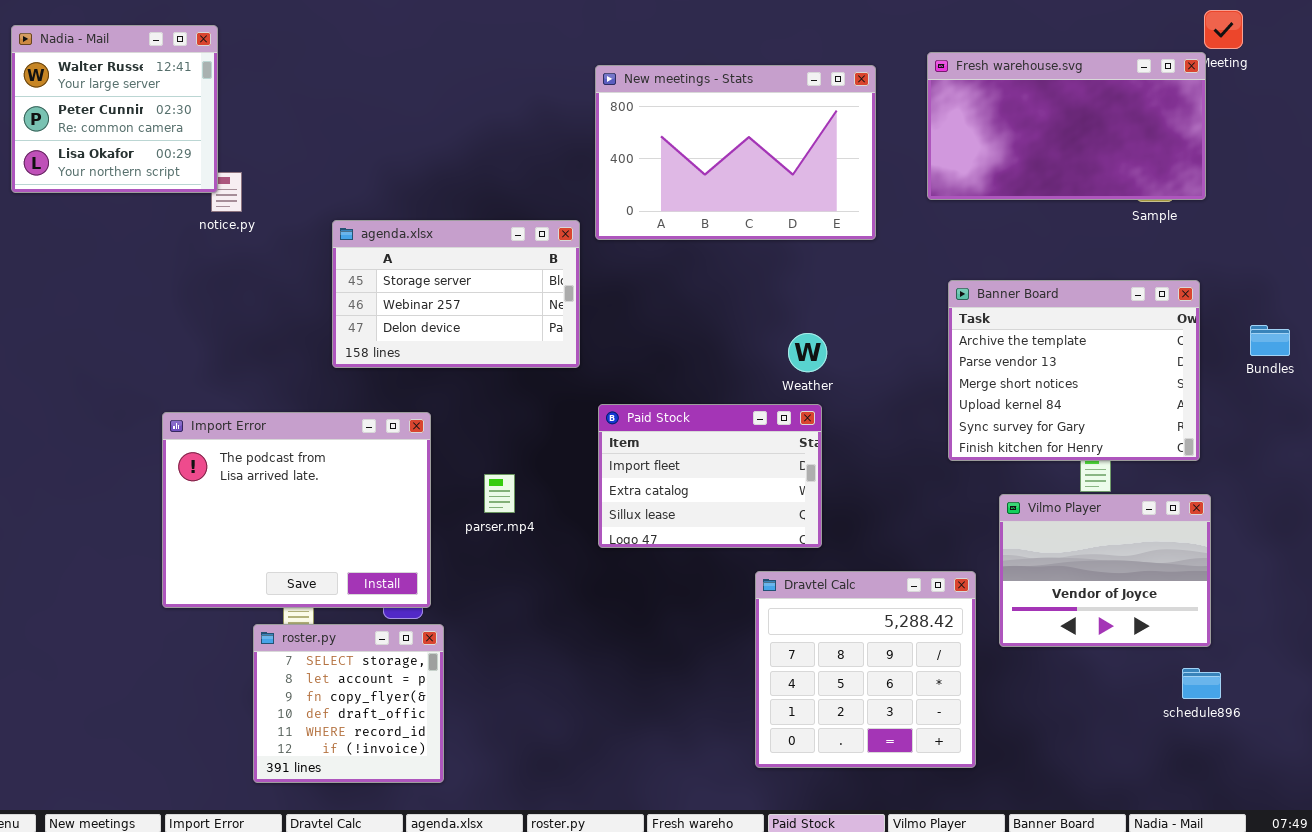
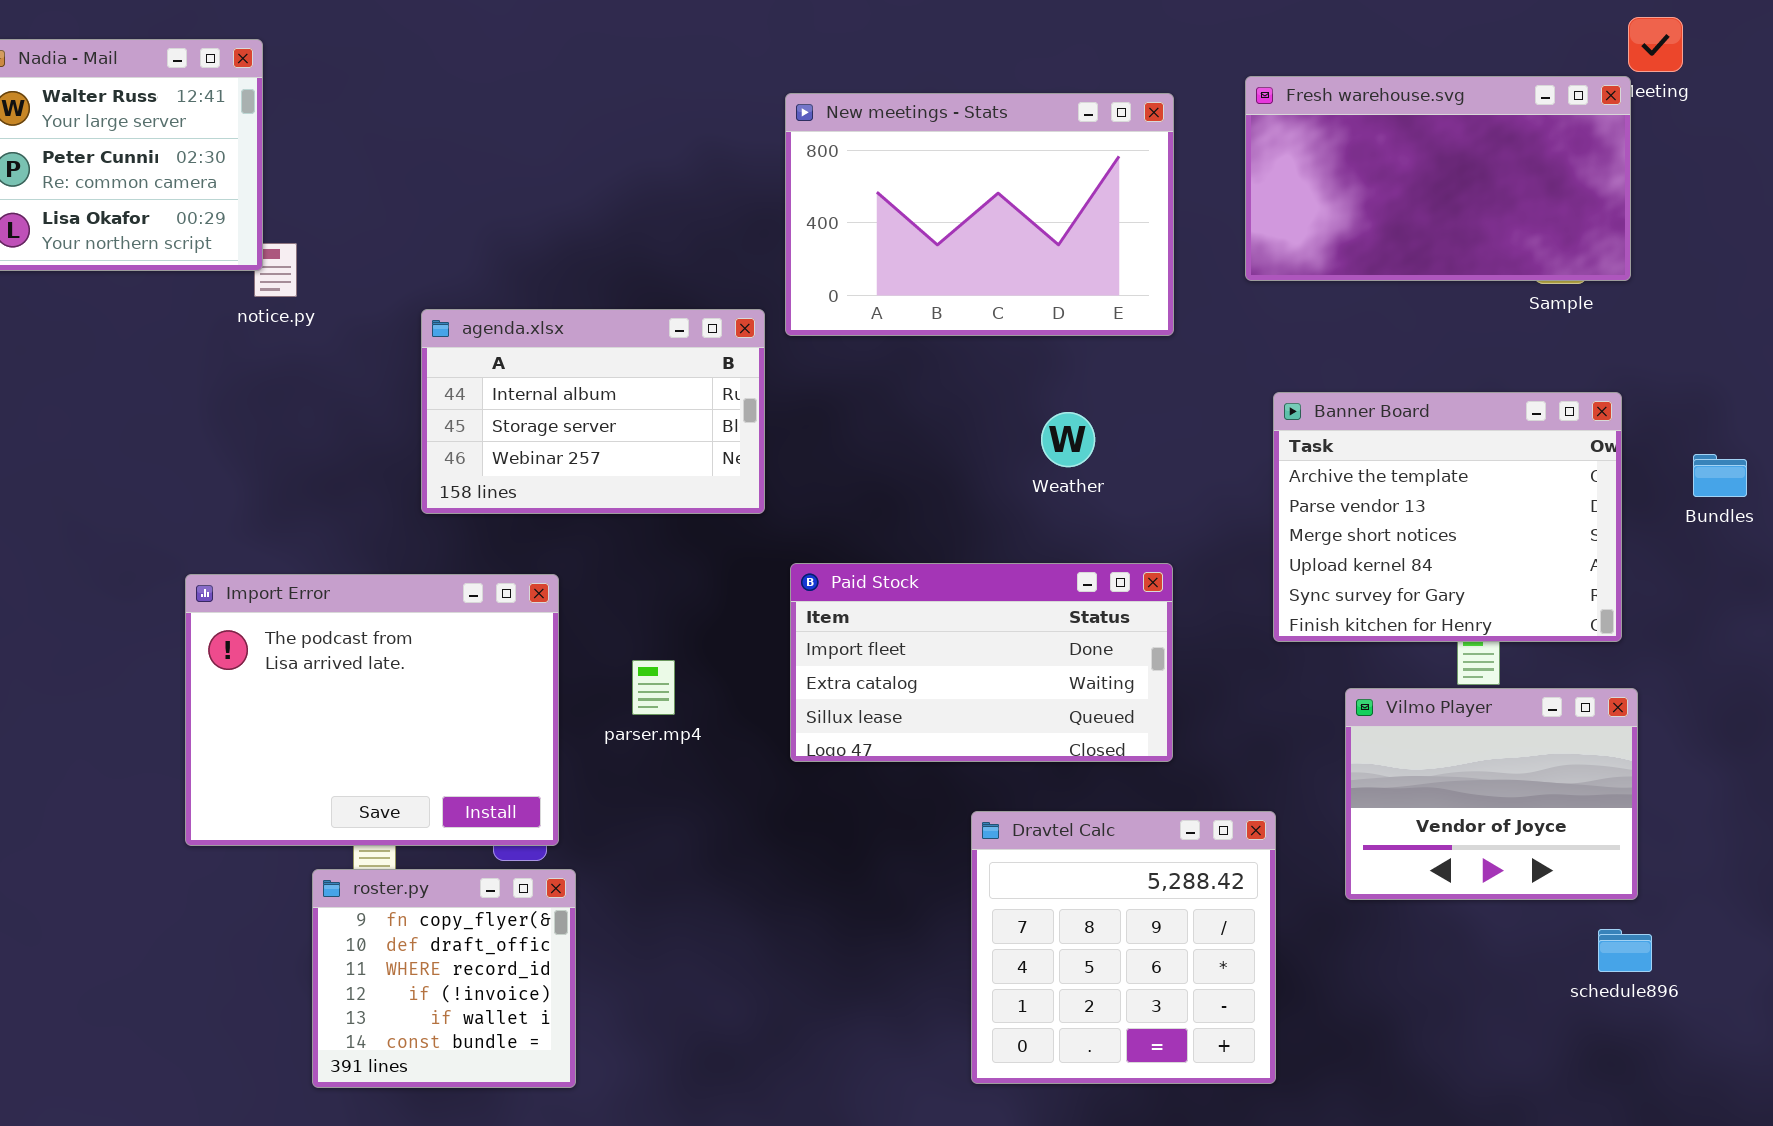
agenda.xlsx: [332,220,580,368] -> [421,309,765,514], scrolled up 1 row
Weather: [788,333,827,372] -> [1041,412,1095,467], moved
Paid Stock: [598,404,822,548] -> [790,563,1173,762], resized
Dravtel Calc: [755,571,976,768] -> [971,811,1276,1084], moved
roster.py: [253,624,444,783] -> [312,869,576,1088], scrolled down 2 rows

